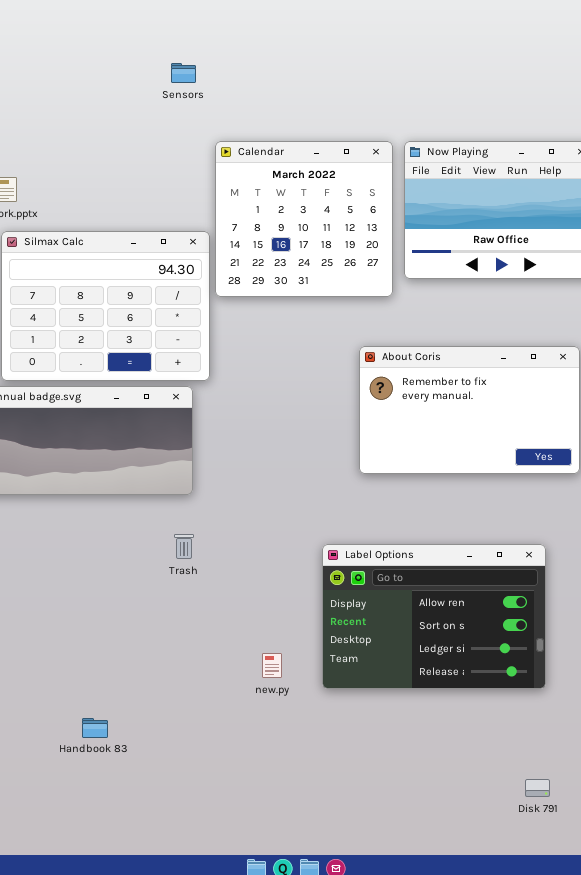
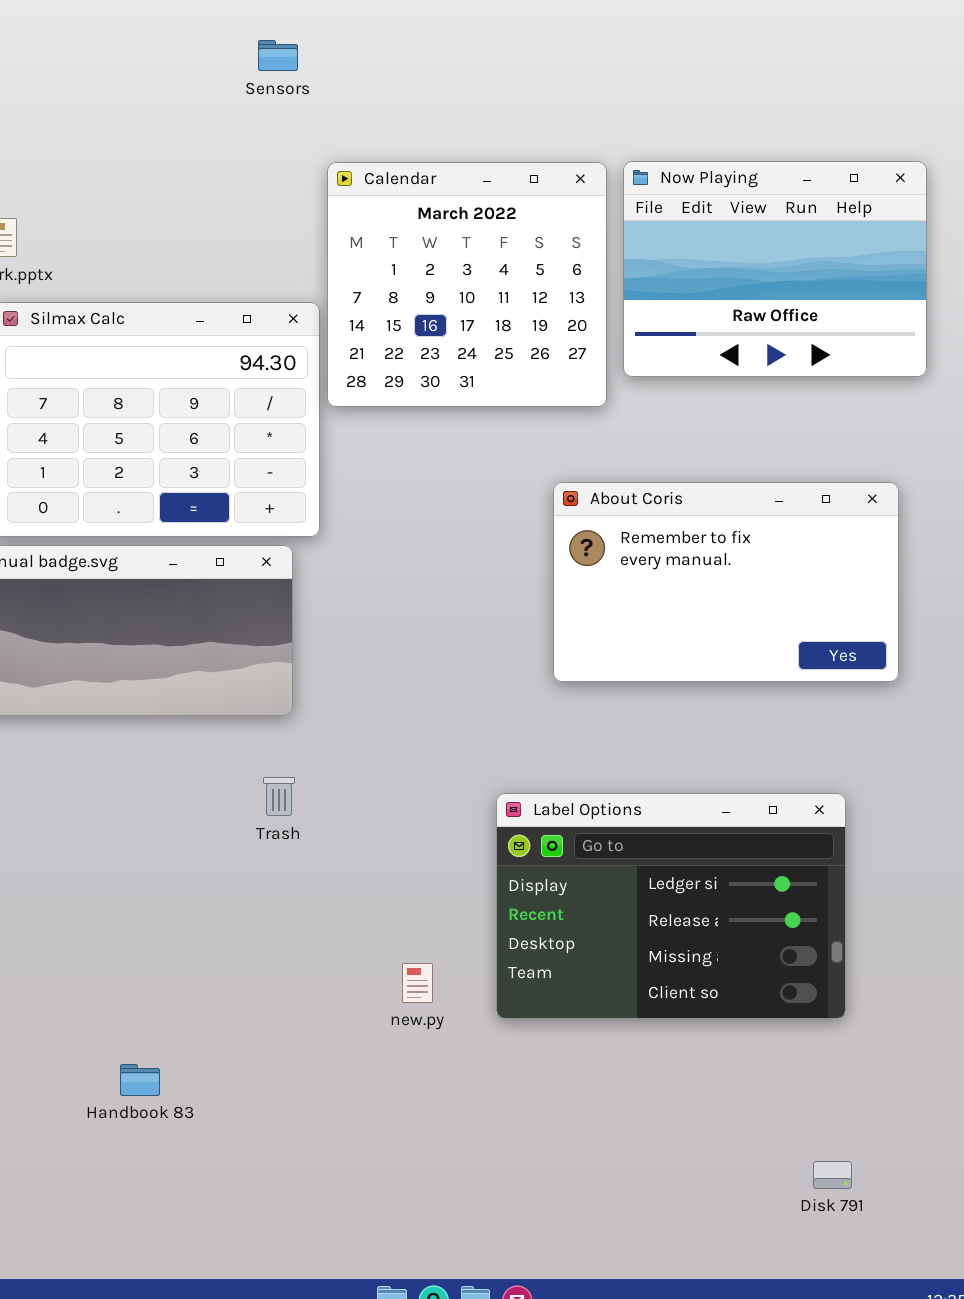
Label Options: [322,544,546,689] -> [496,793,846,1019], scrolled down 2 rows

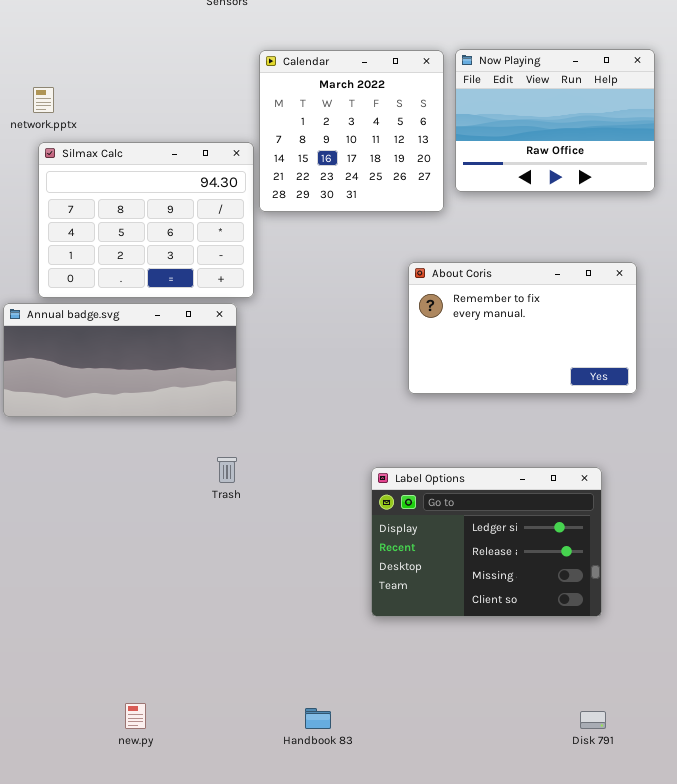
new.py: [402,963,433,1003] -> [125,703,146,729], moved
Handbook 83: [120,1064,160,1096] -> [305,708,331,729], moved

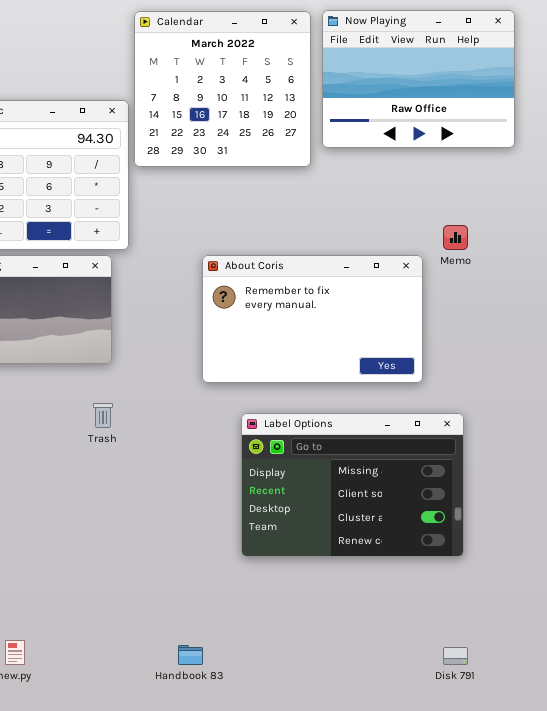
About Coris: [408,262,637,394] -> [202,255,423,383], moved
Label Options: [371,467,602,617] -> [241,413,464,557], scrolled down 2 rows

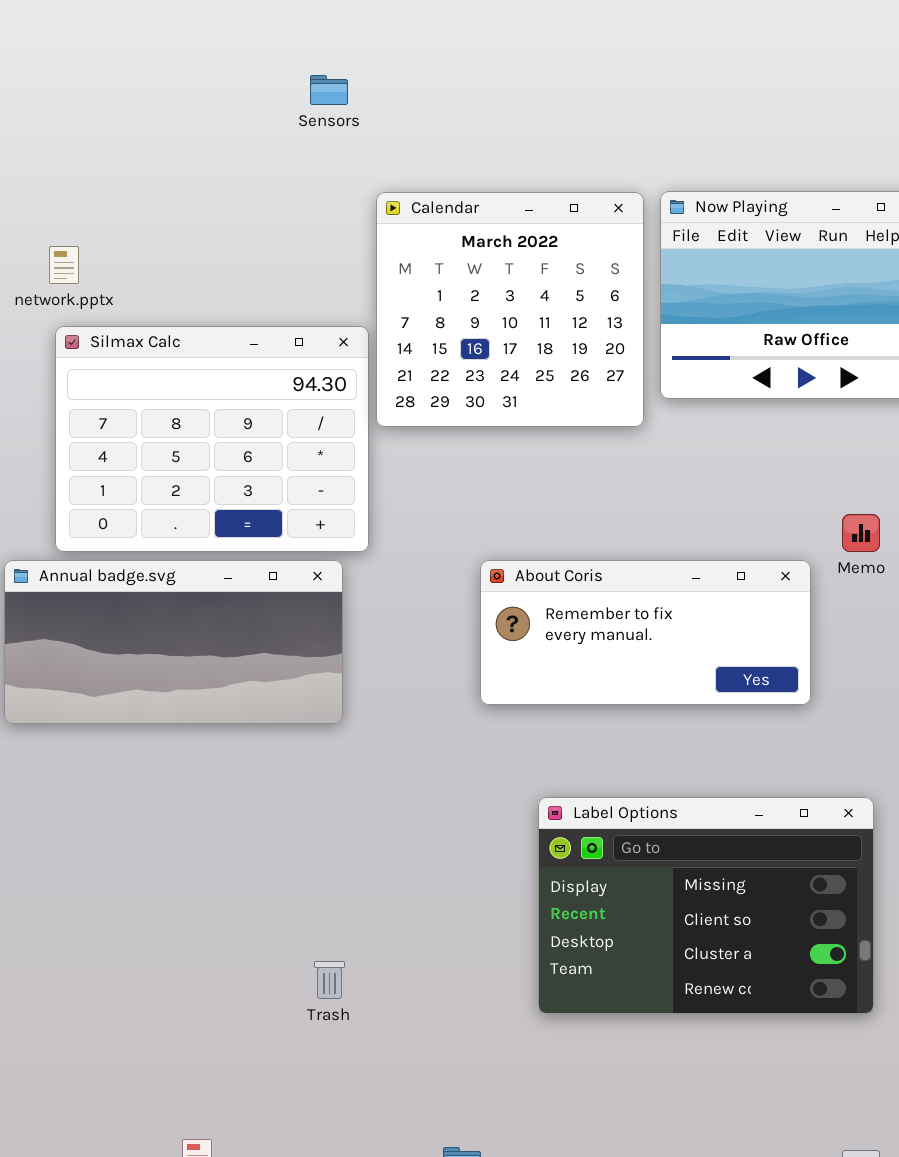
About Coris: [202,255,423,383] -> [480,560,811,705], resized
Trash: [93,403,113,428] -> [314,961,345,999], moved

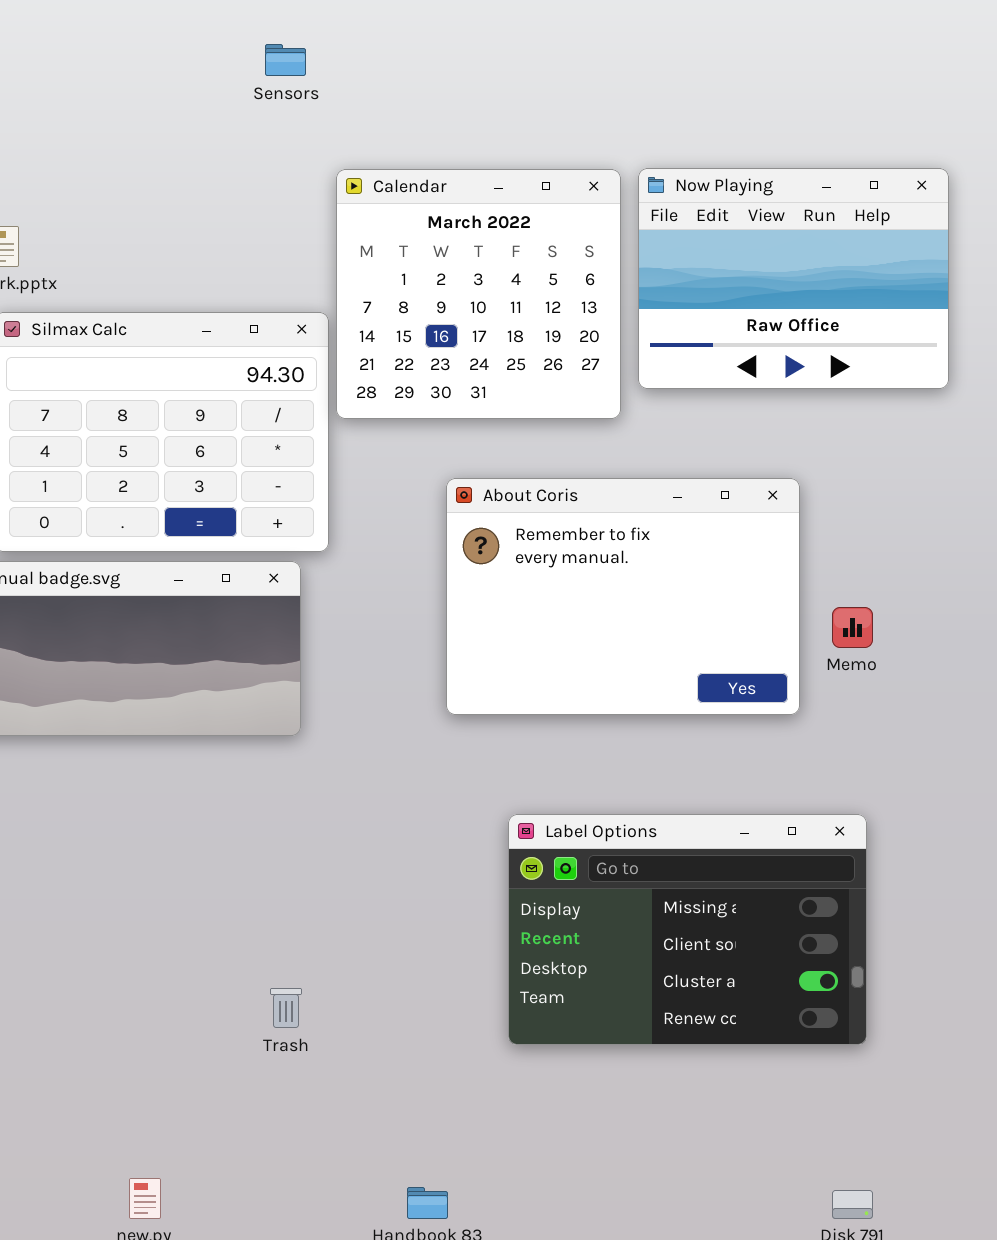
Memo: [842,514,880,552] -> [832,607,873,648], moved
About Coris: [480,560,811,705] -> [446,478,800,715], resized

